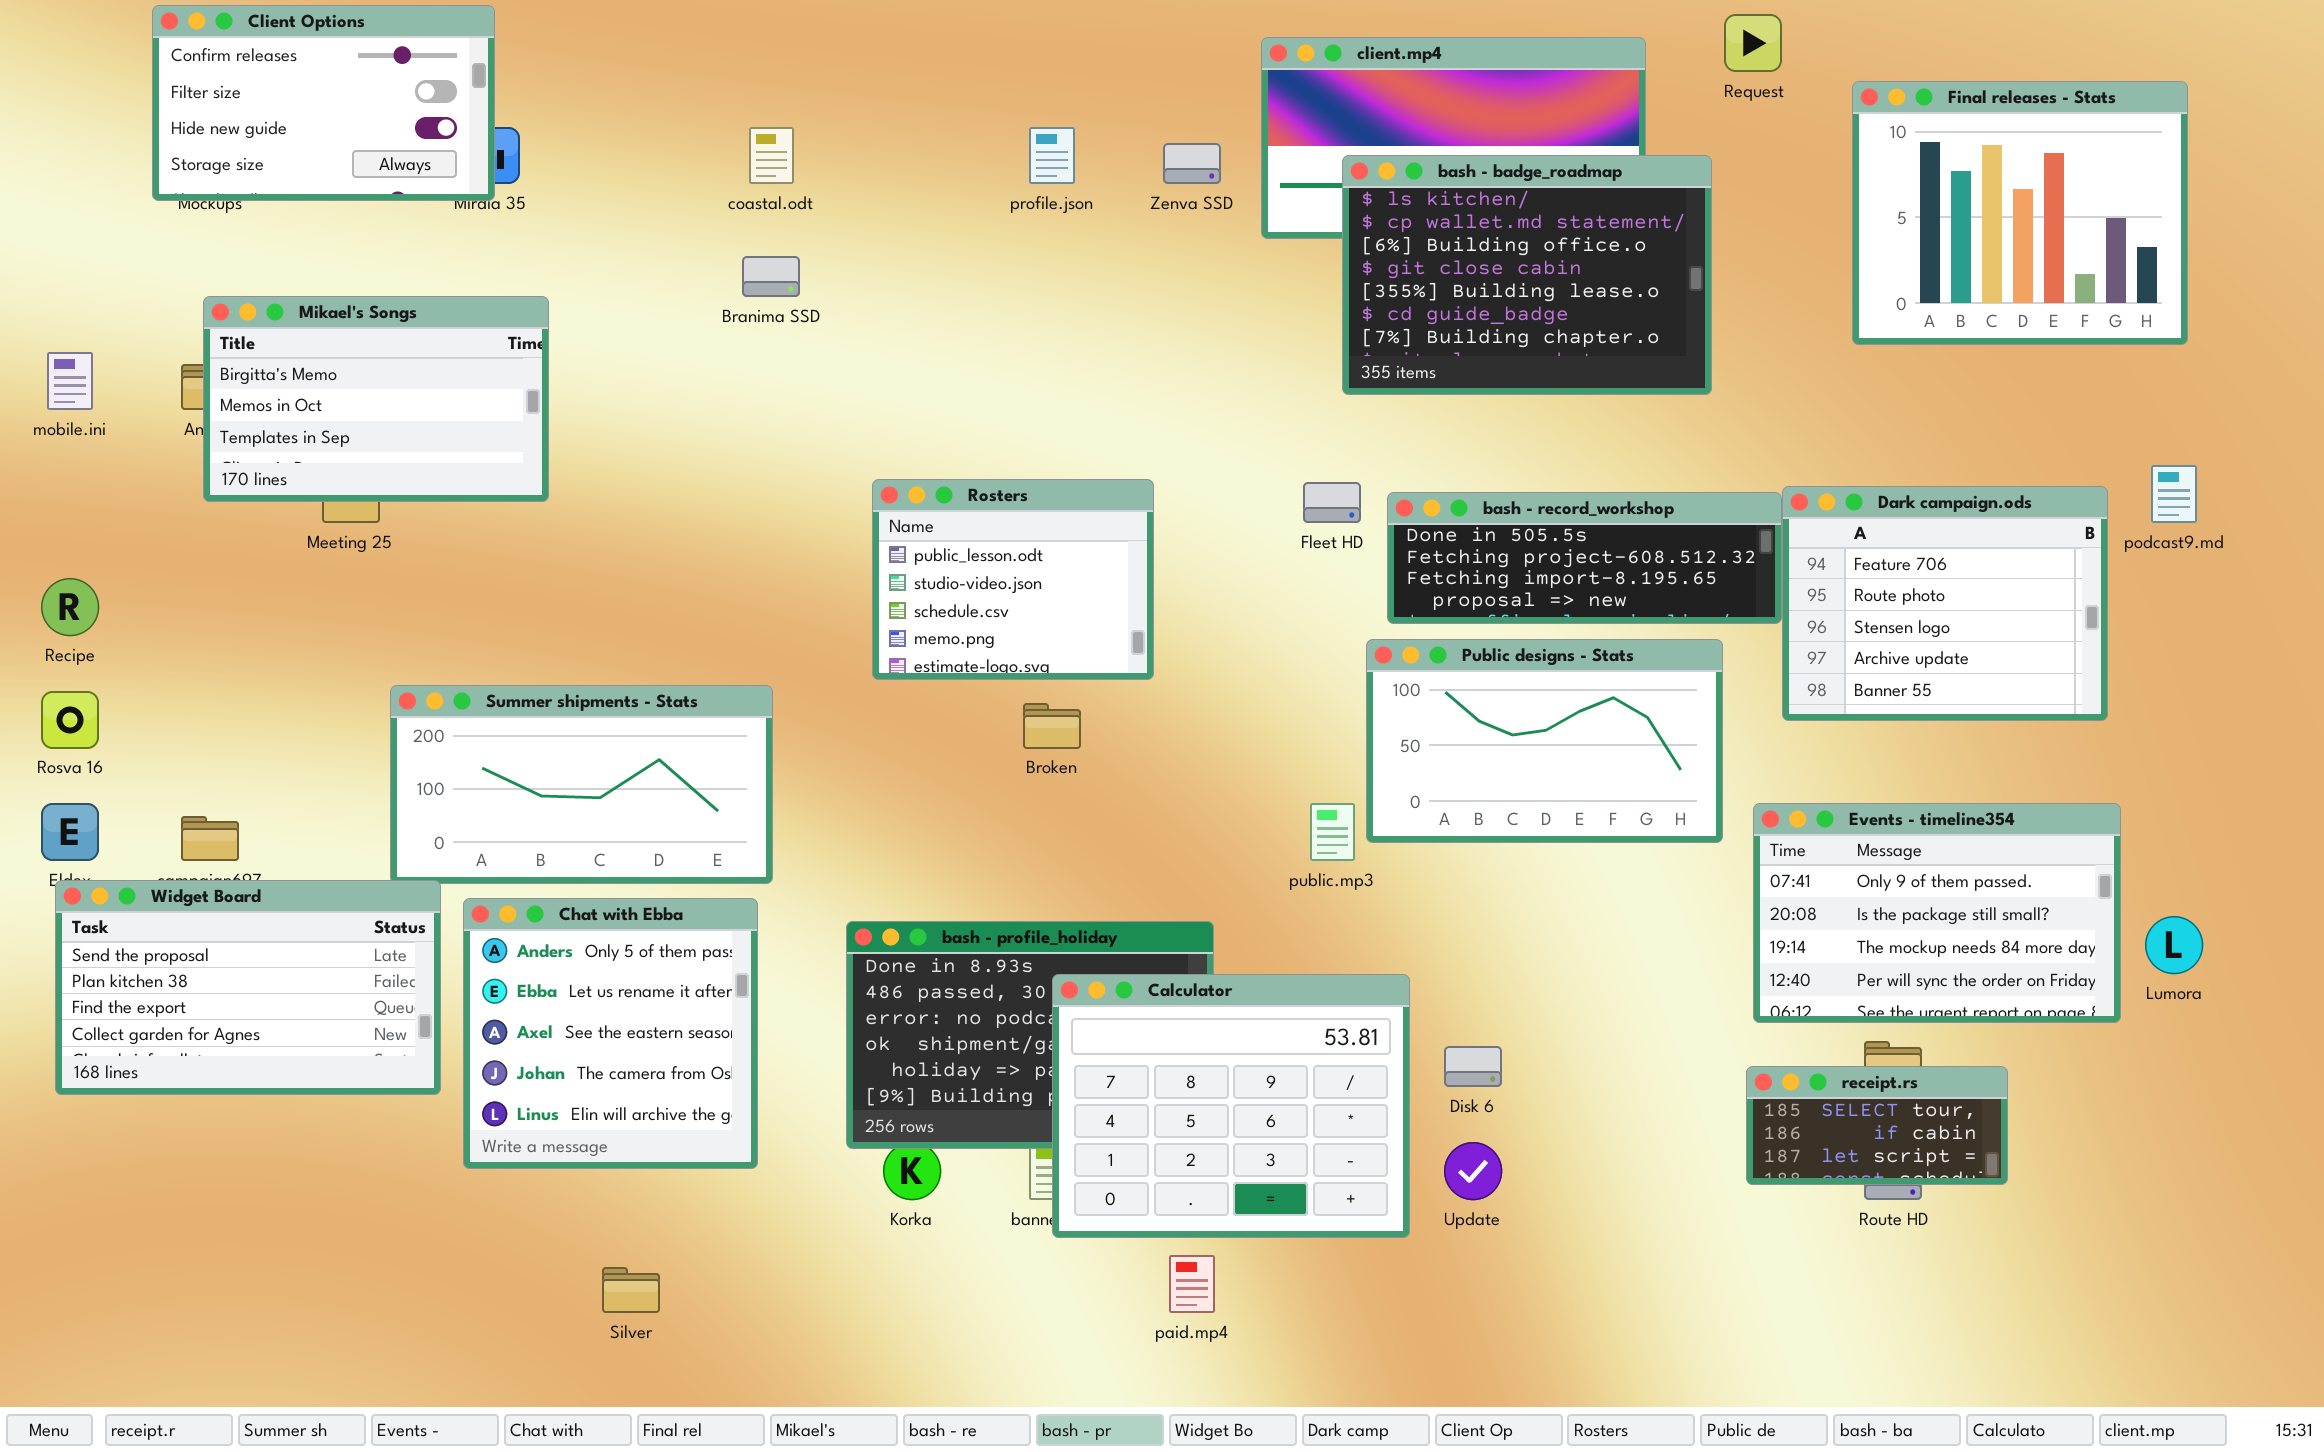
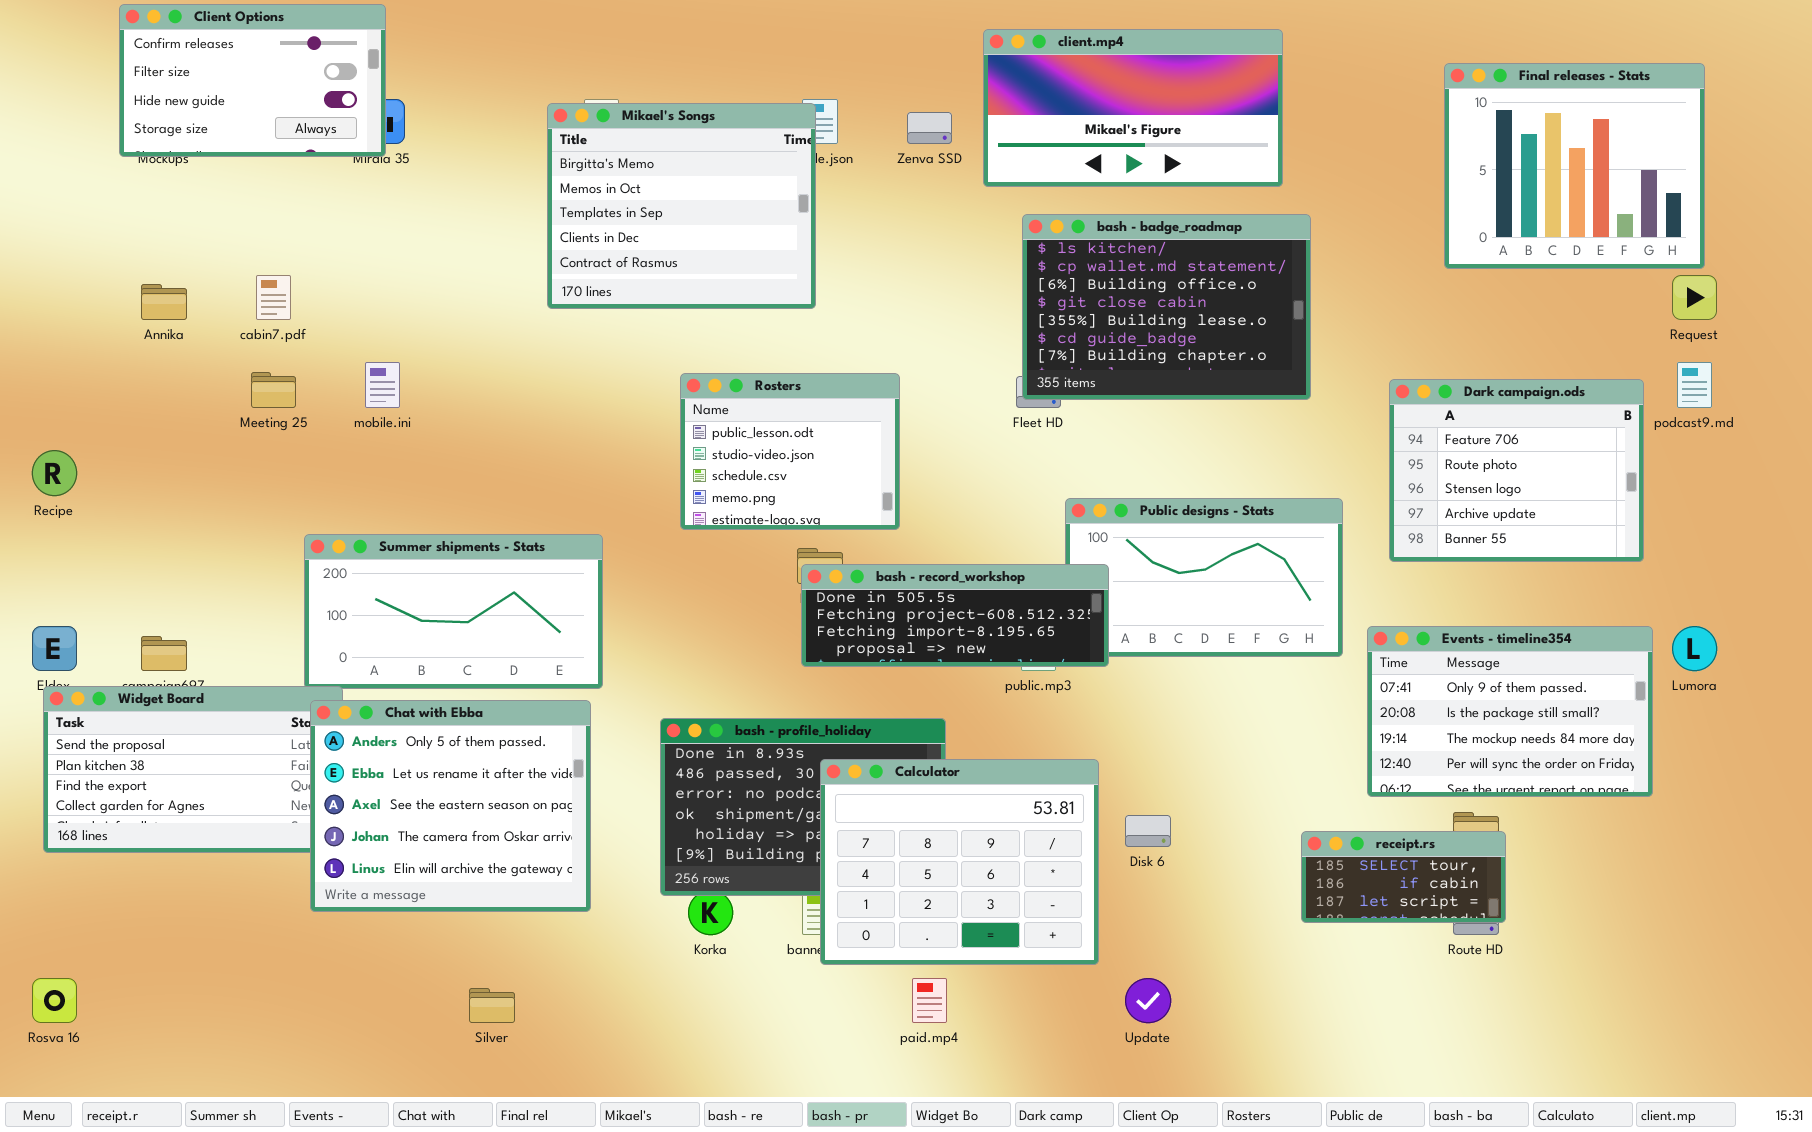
Request: [1724,14,1782,72] -> [1672,275,1717,320], moved
bash - badge_roadmap: [1342,155,1712,395] -> [1022,214,1311,400], moved
Mikael's Songs: [203,296,549,502] -> [547,103,816,309], moved, resized
mobile.ini: [47,352,93,410] -> [365,362,400,408], moved
bash - record_workshop: [1387,492,1782,624] -> [801,564,1109,667], moved
Rosva 16: [41,691,99,749] -> [32,978,77,1023], moved
Chat with Ebba: [463,898,758,1169] -> [310,700,591,912], resized
Lumora: [2145,916,2203,974] -> [1672,626,1717,671], moved
receipt.rs: [1746,1066,2008,1185] -> [1301,831,1506,923], moved
Update: [1444,1142,1502,1200] -> [1125,978,1171,1023], moved

